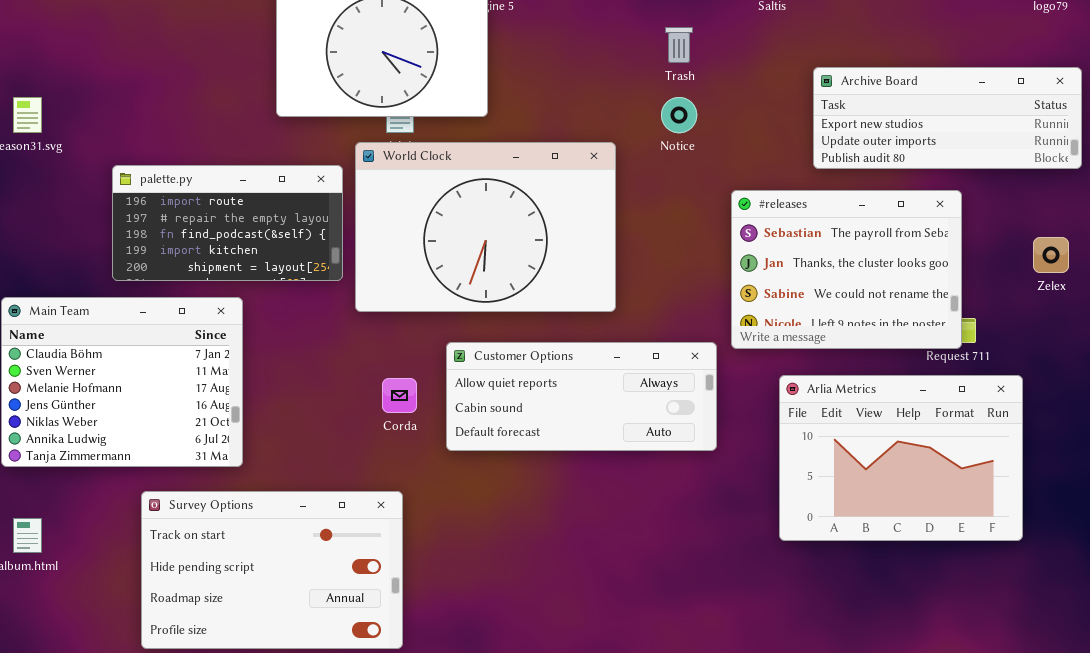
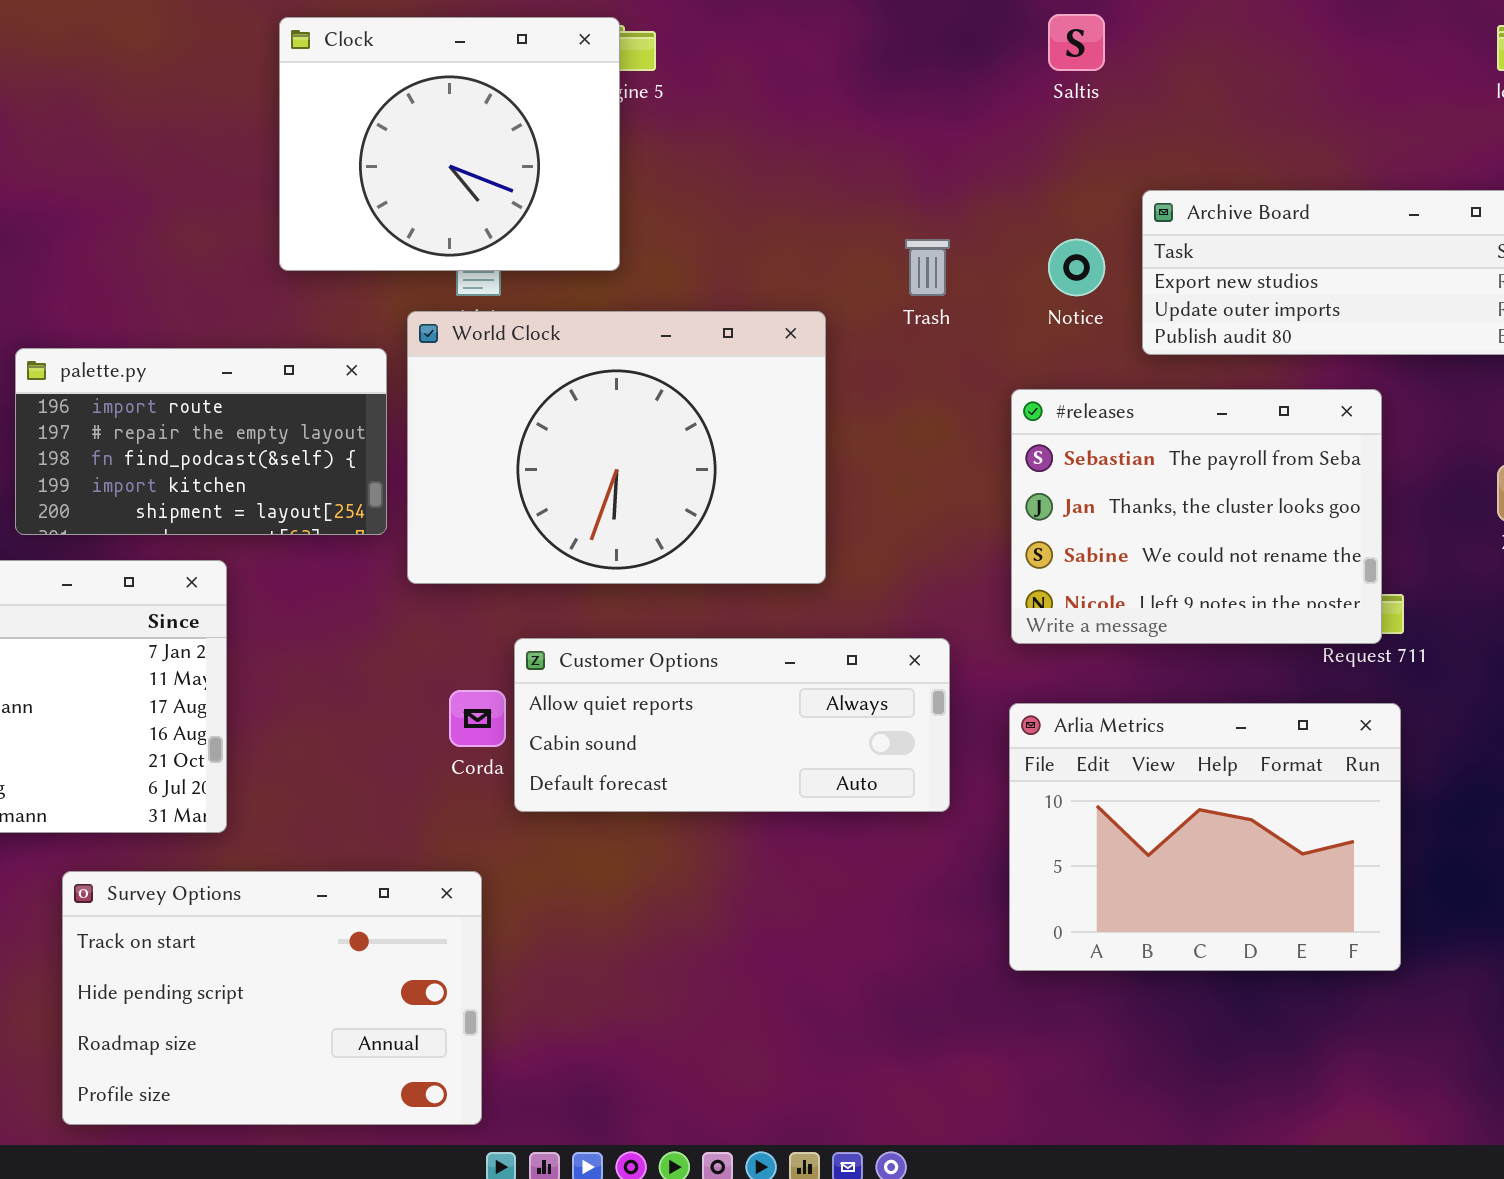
Trash: [665,27,693,63] -> [905,239,950,296], moved
Notice: [661,97,697,133] -> [1048,239,1105,296], moved
Customer Options: [446,342,717,451] -> [514,638,950,812], moved
Arlia Metrics: [779,375,1023,541] -> [1009,703,1401,971], moved

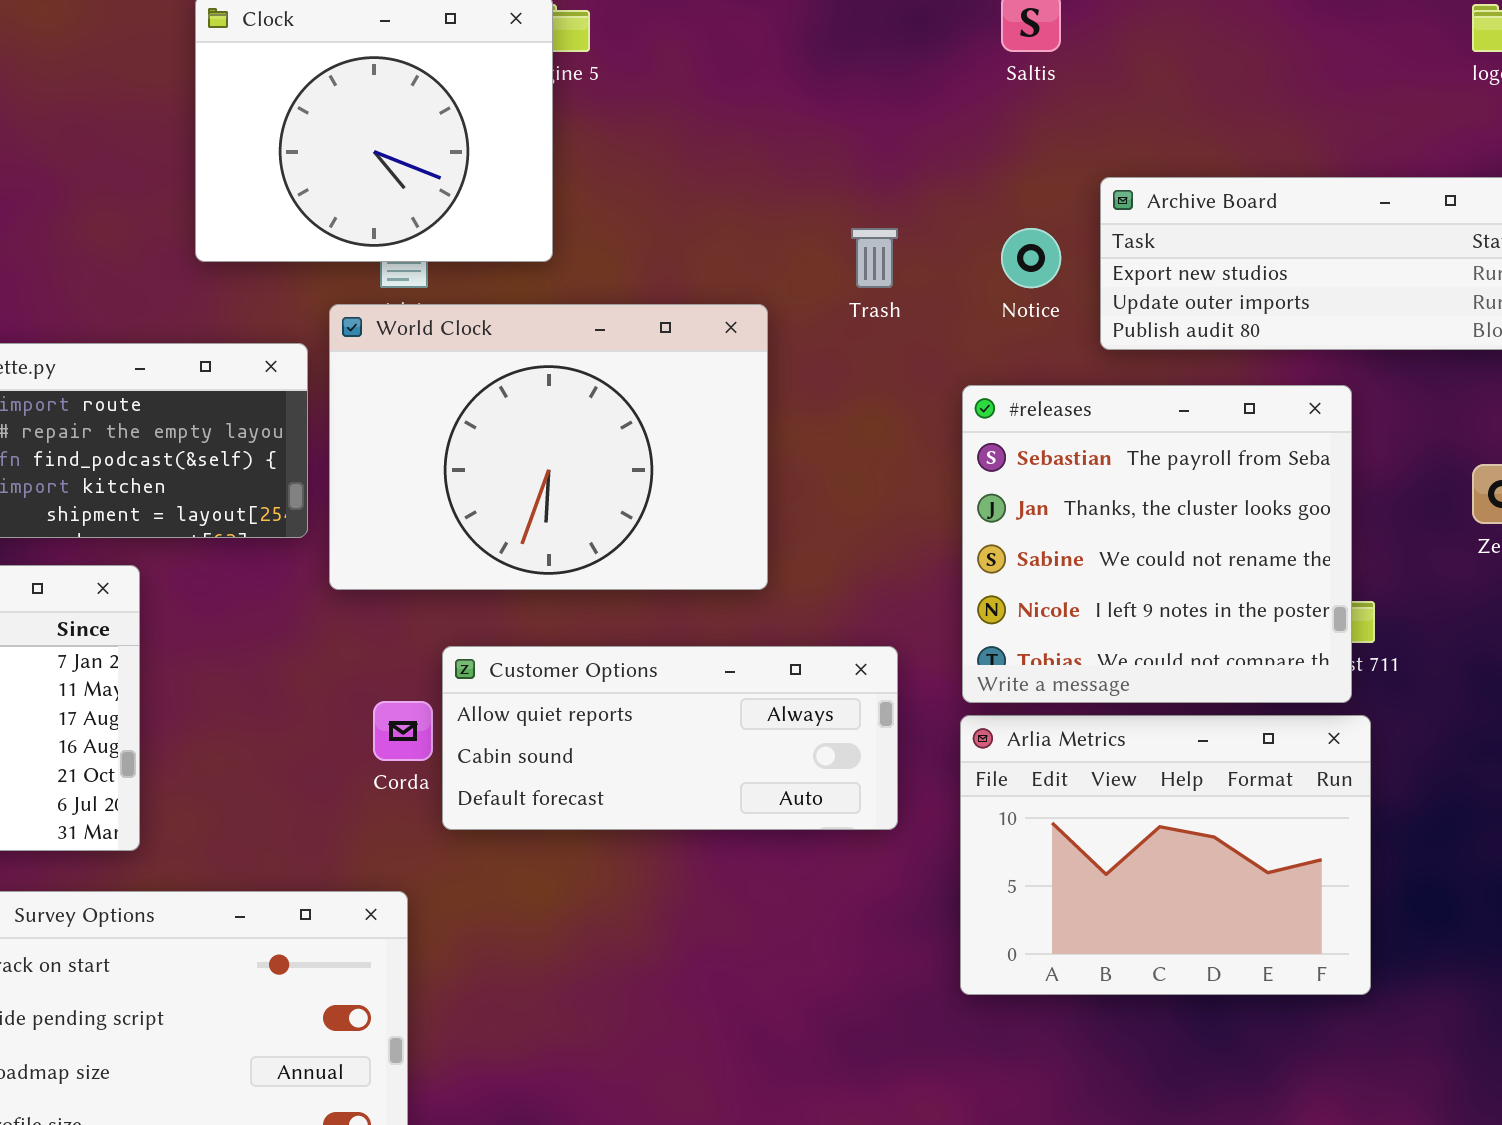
#releases: [1011,389,1382,644] -> [962,385,1352,703], resized

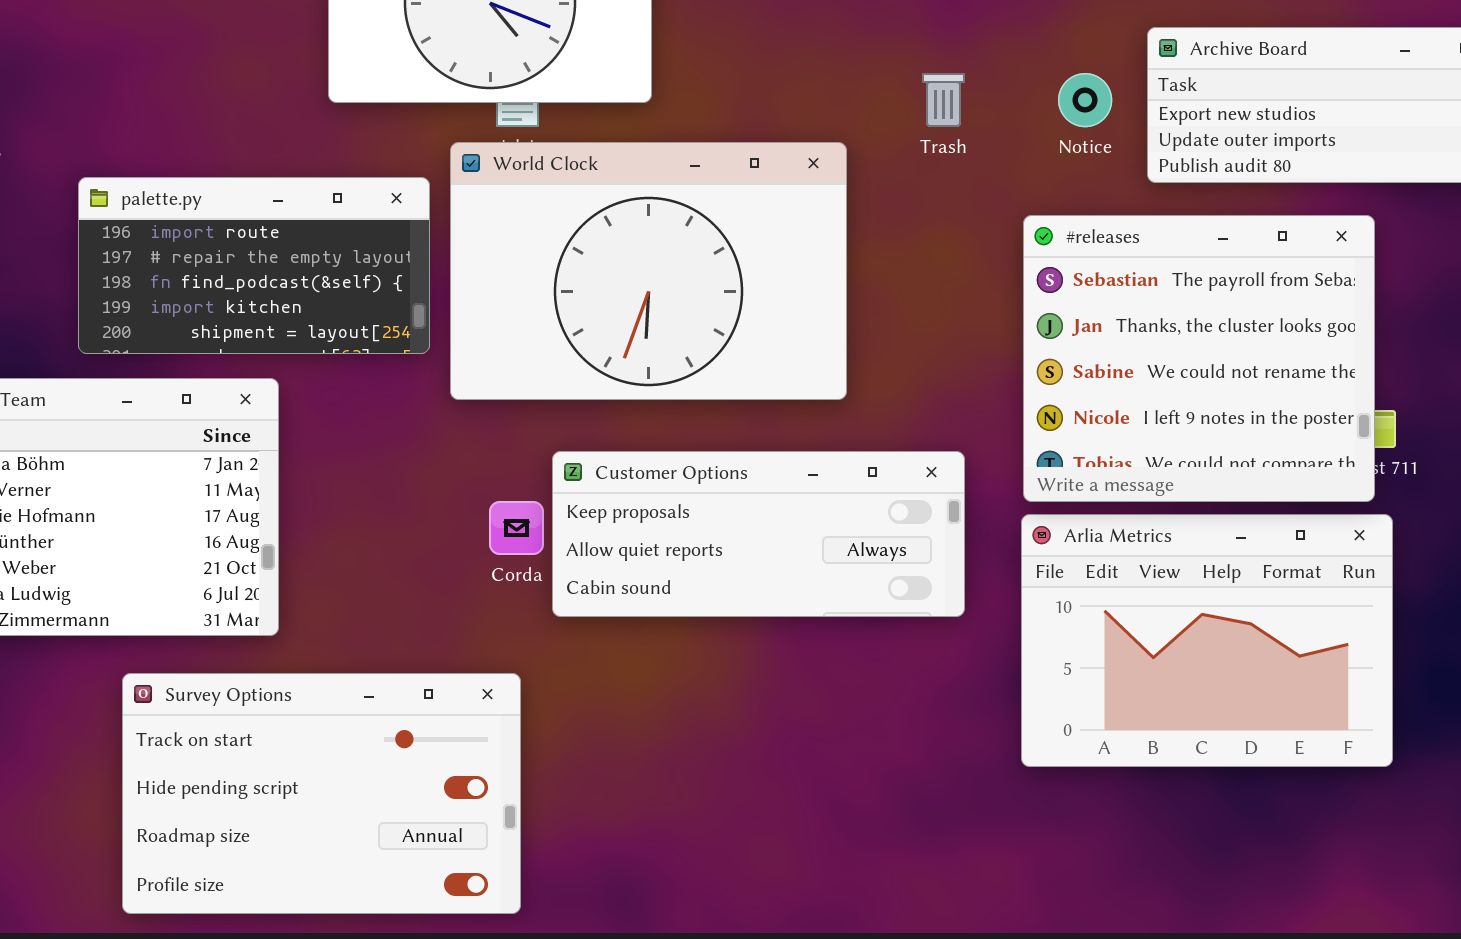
Customer Options: [442,646,898,830] -> [552,451,965,617], scrolled up 1 row

